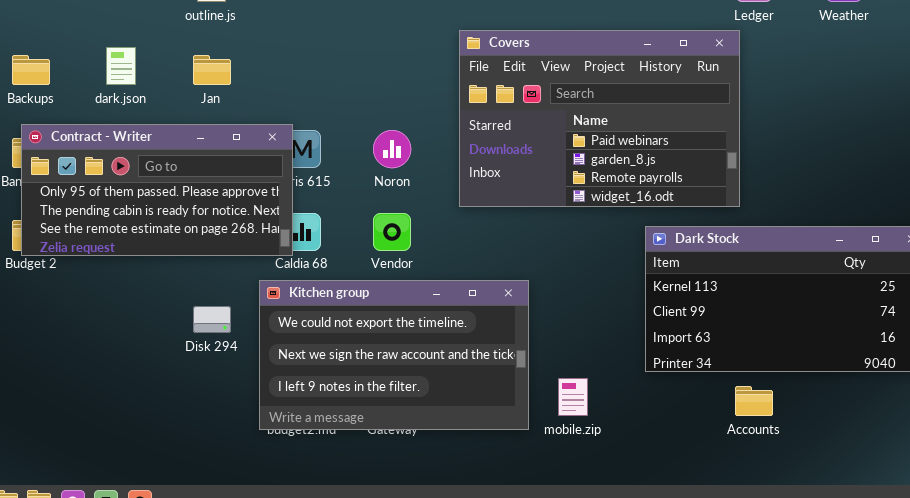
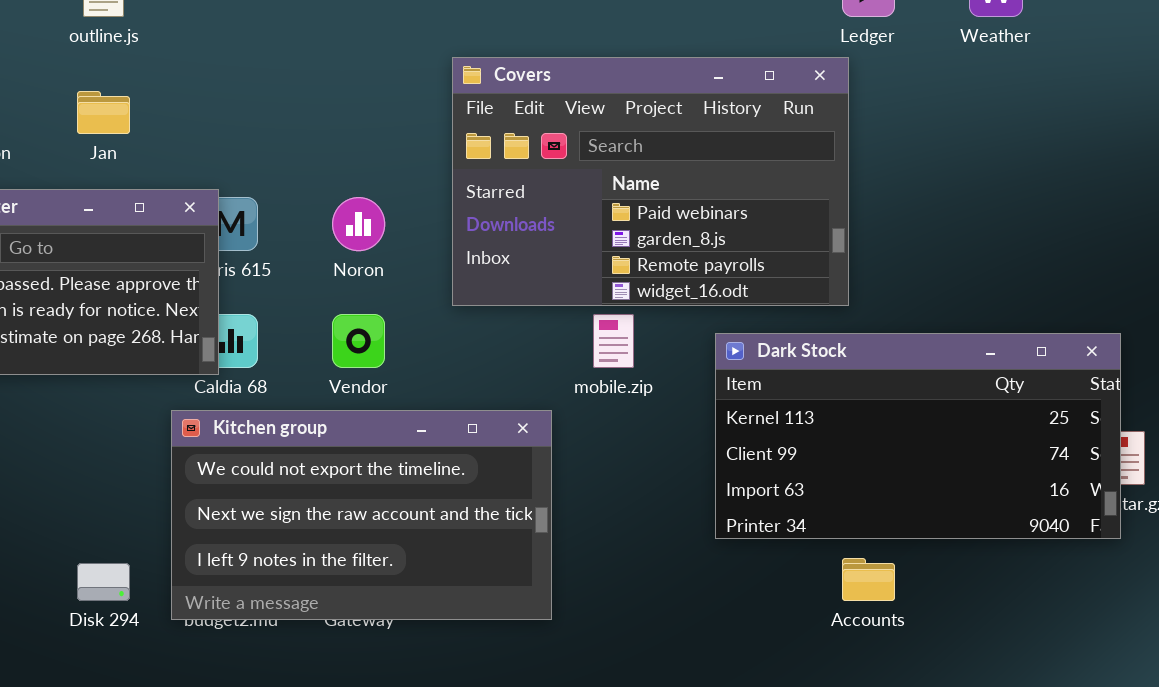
Disk 294: [193,306,231,333] -> [77,563,130,601], moved
mobile.zip: [558,378,588,416] -> [593,314,634,368], moved

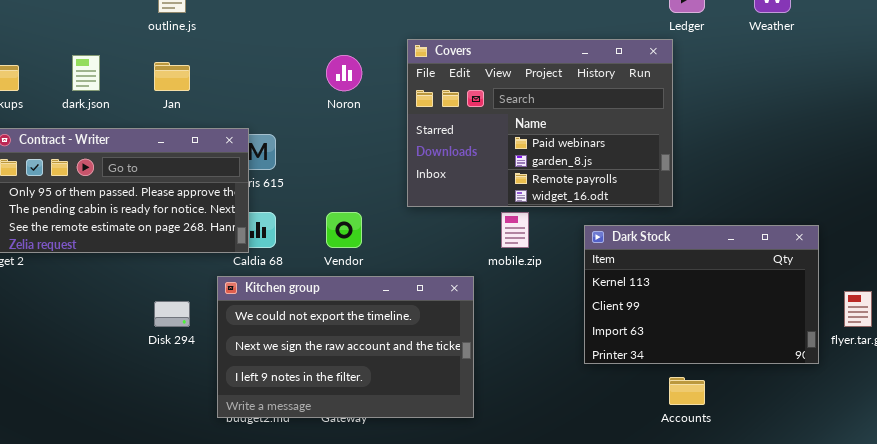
Noron: [332,197,385,251] -> [326,55,362,91], moved
Dark Stock: [715,333,1121,539] -> [584,225,819,364], resized
Disk 294: [77,563,130,601] -> [154,301,190,327], moved

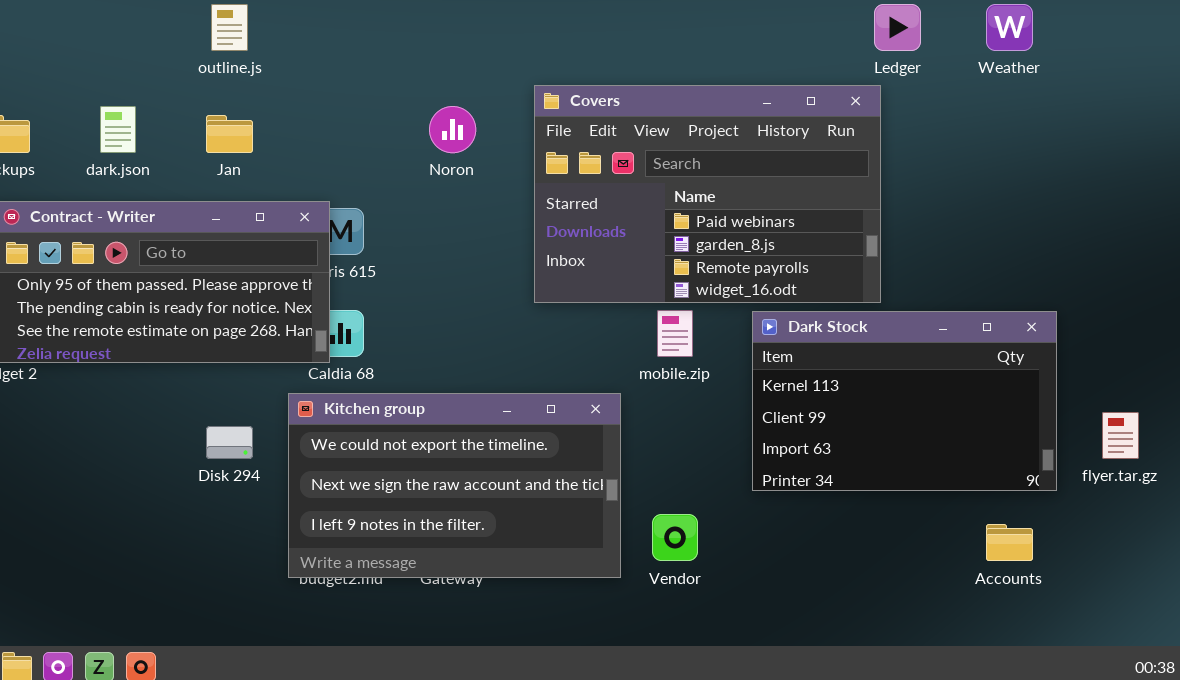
Vendor: [326,212,362,248] -> [652,514,698,561], moved
Dark Stock: [584,225,819,364] -> [752,311,1057,491], moved
Accounts: [669,377,705,405] -> [986,524,1033,561], moved

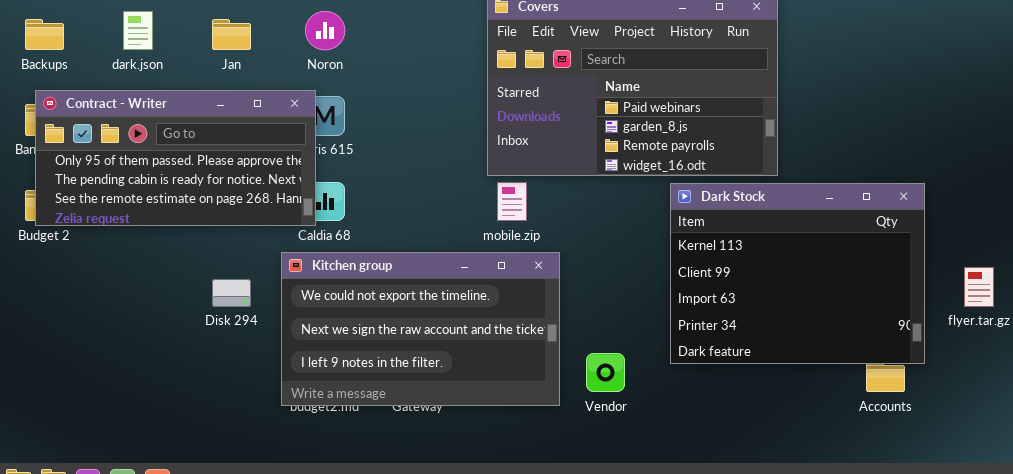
Noron: [429,106,476,153] -> [305,11,345,50], moved
mobile.zip: [657,310,693,357] -> [497,182,527,221], moved
Dark Stock: [752,311,1057,491] -> [670,183,925,364], resized

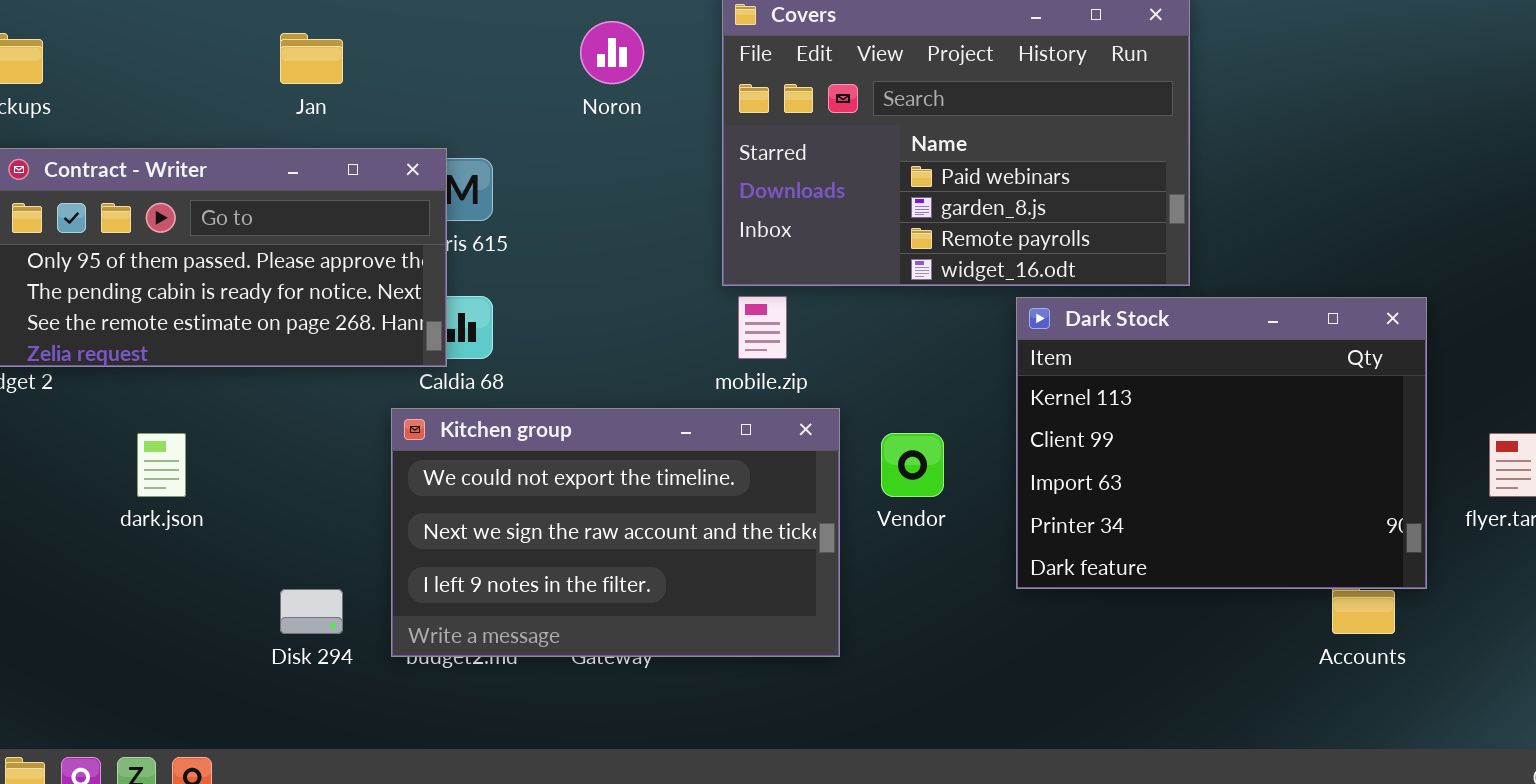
dark.json: [123,11,153,50] -> [137,433,186,497], moved
Noron: [305,11,345,50] -> [580,21,644,84], moved
Disk 294: [212,279,251,307] -> [280,589,343,634], moved
Vendor: [586,353,625,392] -> [881,433,944,497], moved

